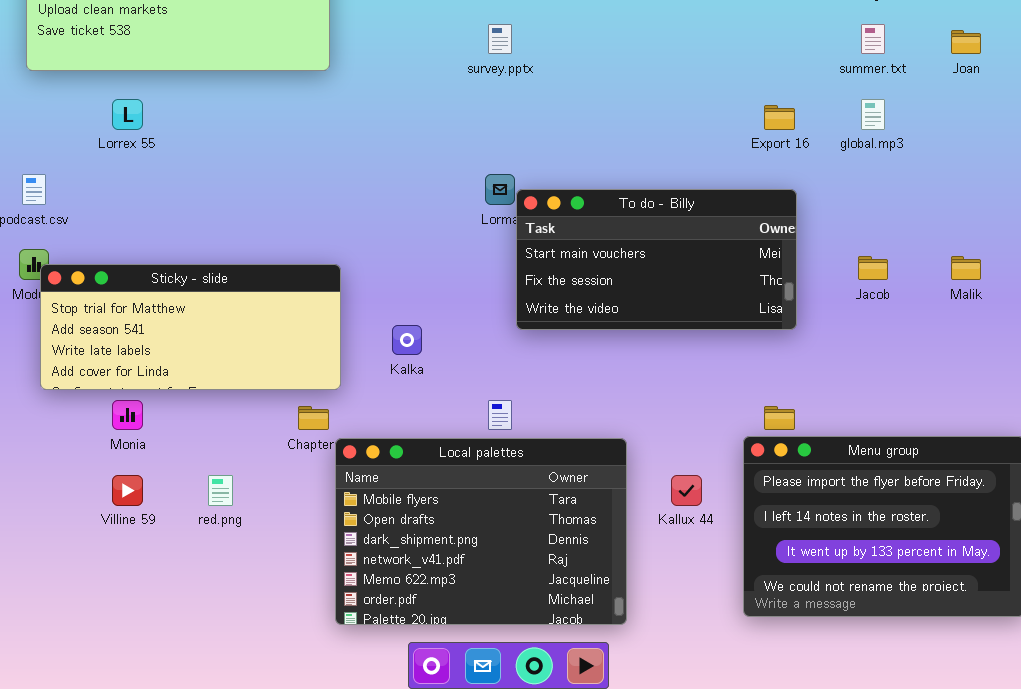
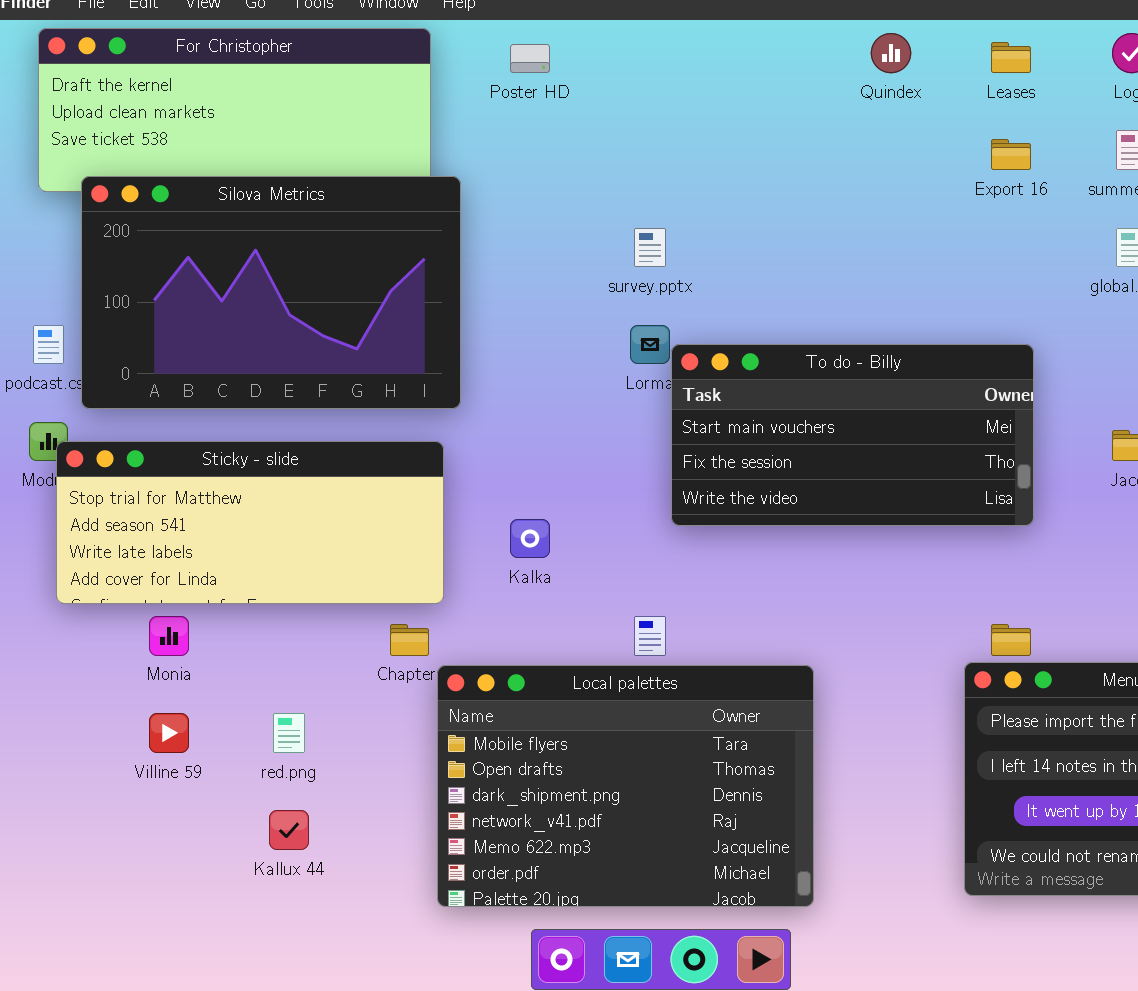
survey.pptx: [488,24,512,54] -> [634,228,666,267], moved
Silova Metrics: none -> [81,176,461,409], opened
Export 16: [764,105,795,130] -> [991,139,1031,170], moved
Kallux 44: [671,475,702,506] -> [269,810,309,850], moved

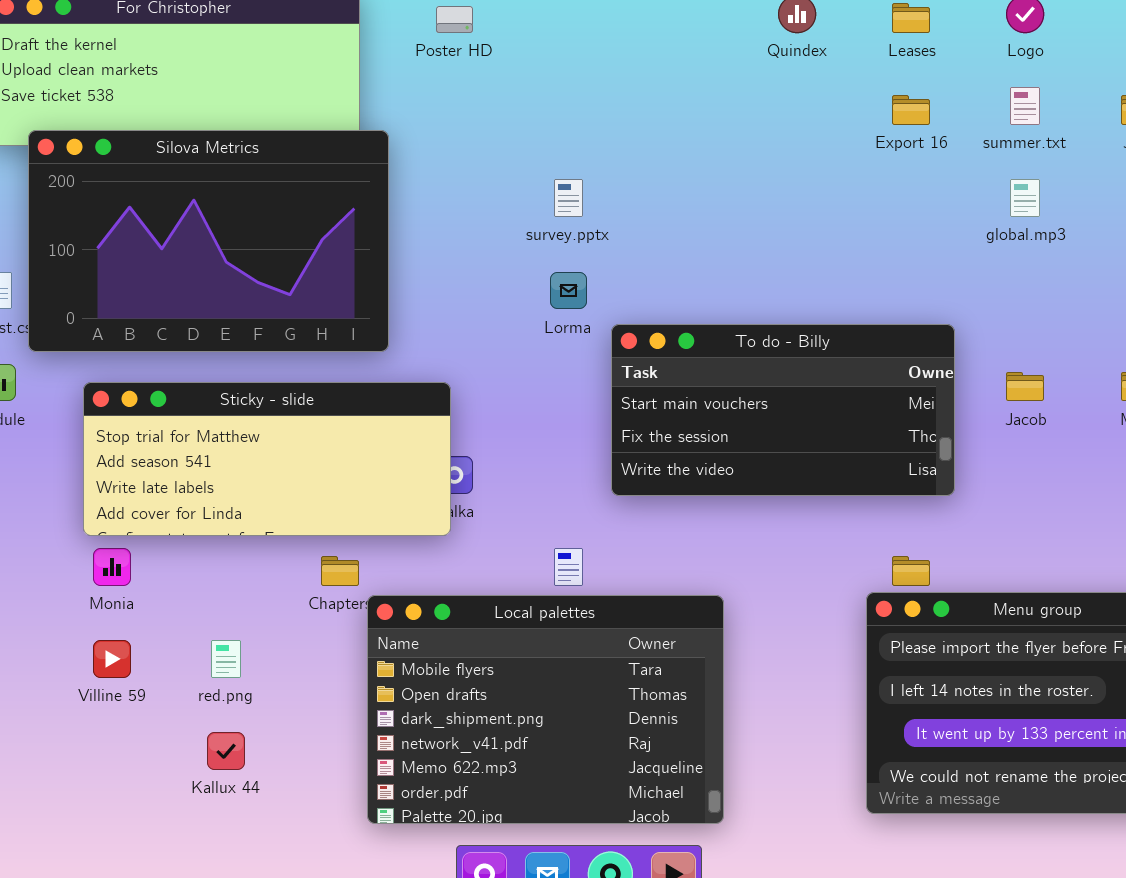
To do - Billy: [671,344,1034,526] -> [611,324,955,496], moved
Sticky - slide: [56,441,444,604] -> [83,382,451,536], moved

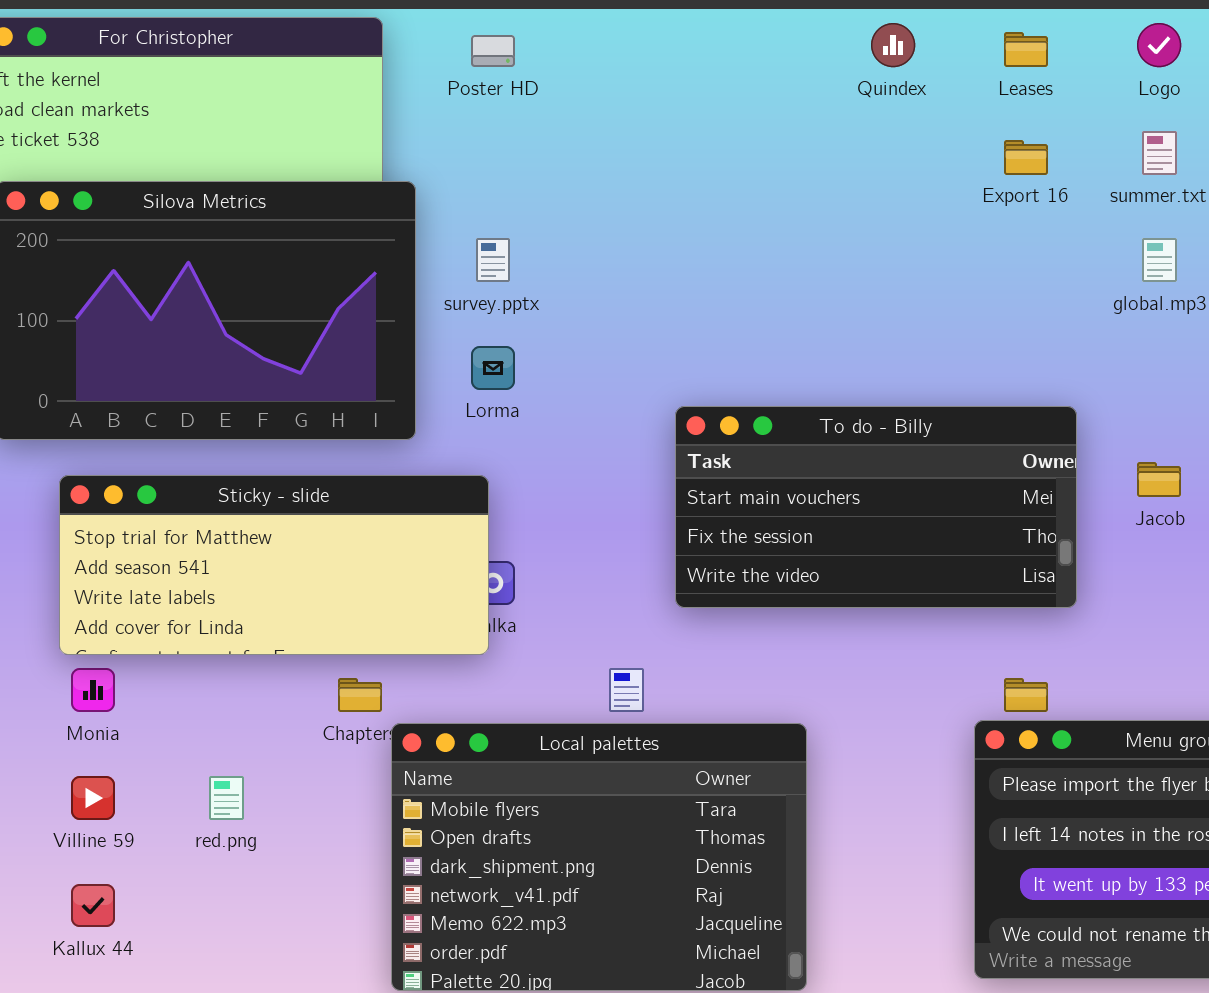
survey.pptx: [554,179,583,217] -> [476,238,510,282], moved
Lorma: [550,272,587,309] -> [471,346,515,390], moved
Kallux 44: [207,732,245,770] -> [71,884,115,927], moved

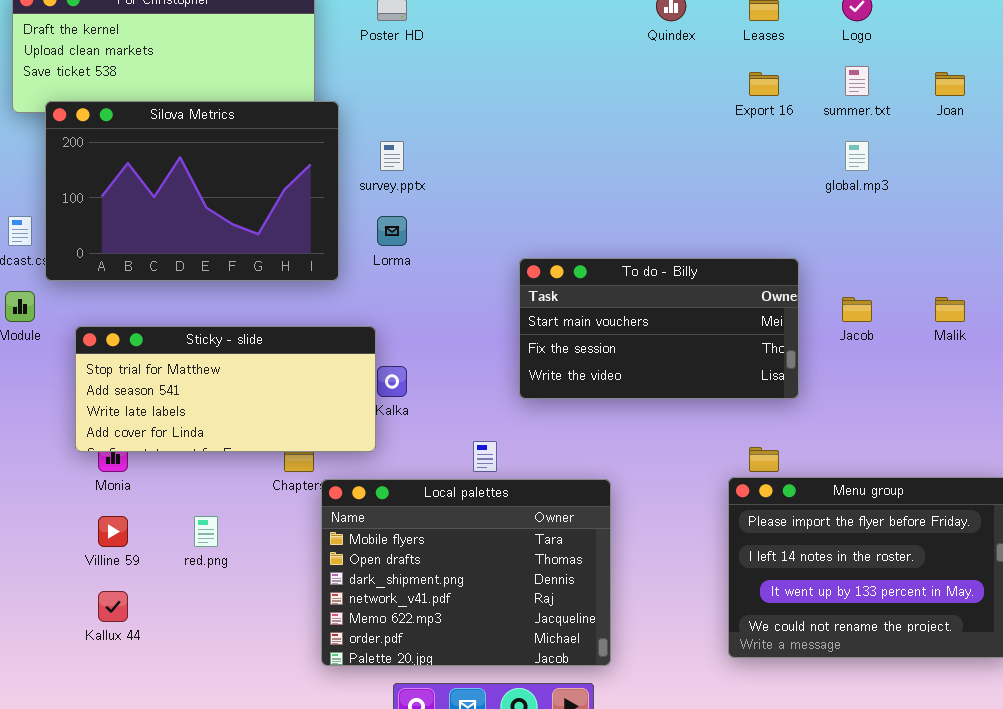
Sticky - slide: [59,475,489,655] -> [75,326,376,452], moved

